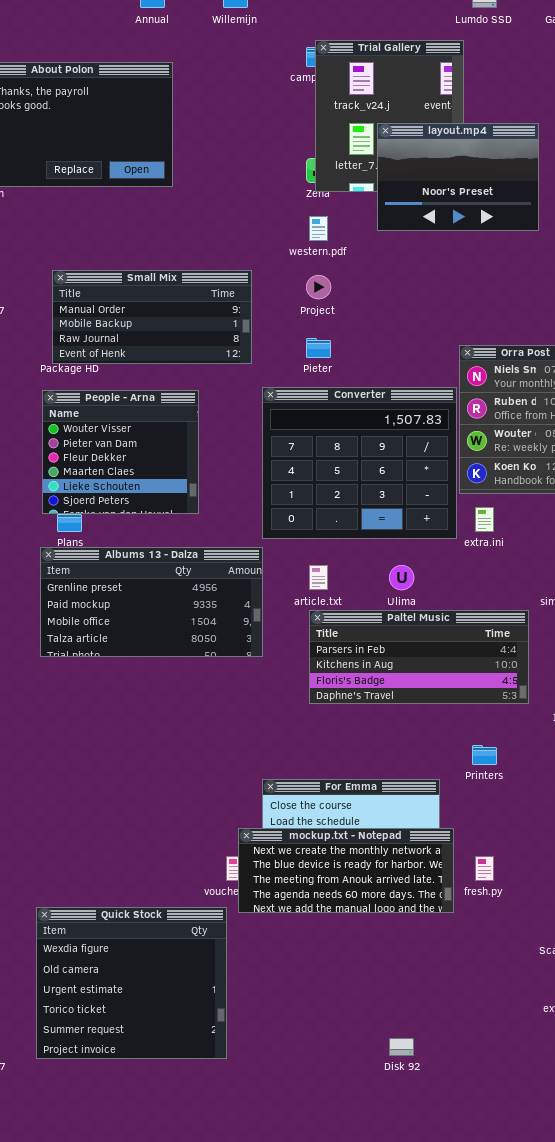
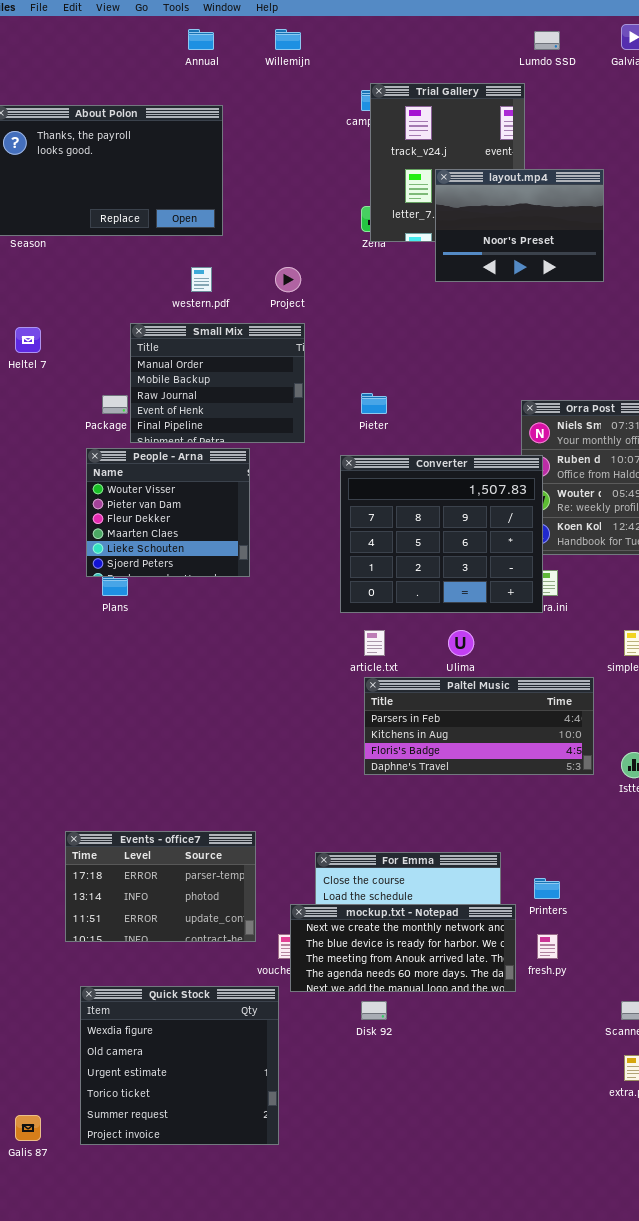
western.pdf: [309,216,328,241] -> [191,267,212,292], moved
Small Mix: [52,270,252,364] -> [130,323,305,443], resized
Project: [306,275,331,299] -> [275,267,301,292], moved
Converter: [262,387,457,539] -> [340,455,543,613], moved
Albums 13 - Dalza: [40,547,263,657] -> none, closed
Printers: [472,745,497,765] -> [534,878,560,899], moved
Events - office7: none -> [65,831,256,942], opened
Disk 92: [389,1038,414,1056] -> [361,1001,387,1020], moved

